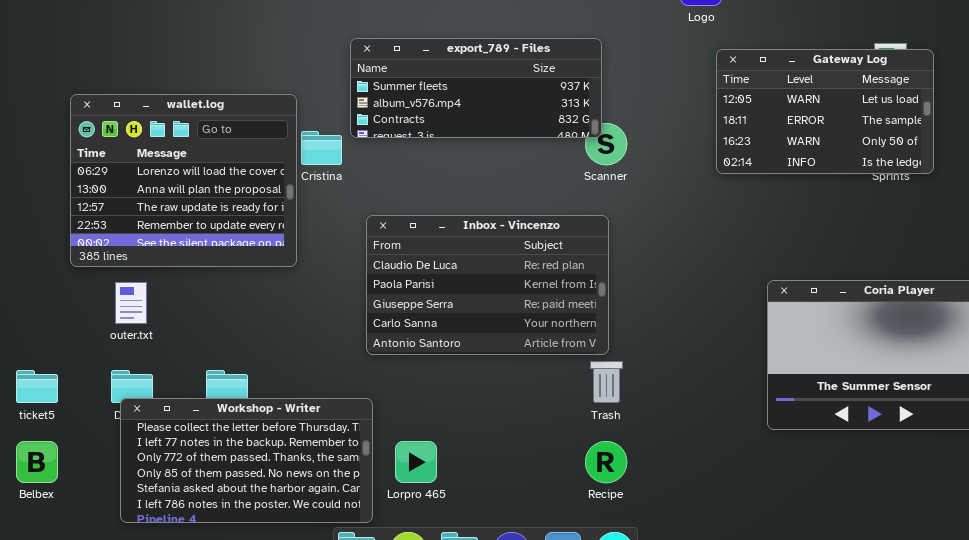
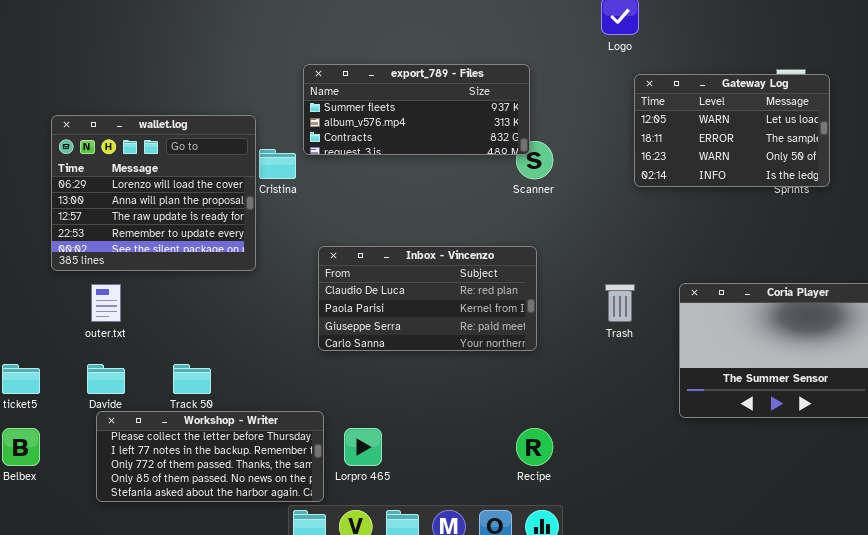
Inbox - Vincenzo: [366,215,609,355] -> [318,246,537,351], resized
Trash: [590,361,623,403] -> [605,284,635,322], moved
Workshop - Writer: [120,398,373,523] -> [96,411,324,502], resized

